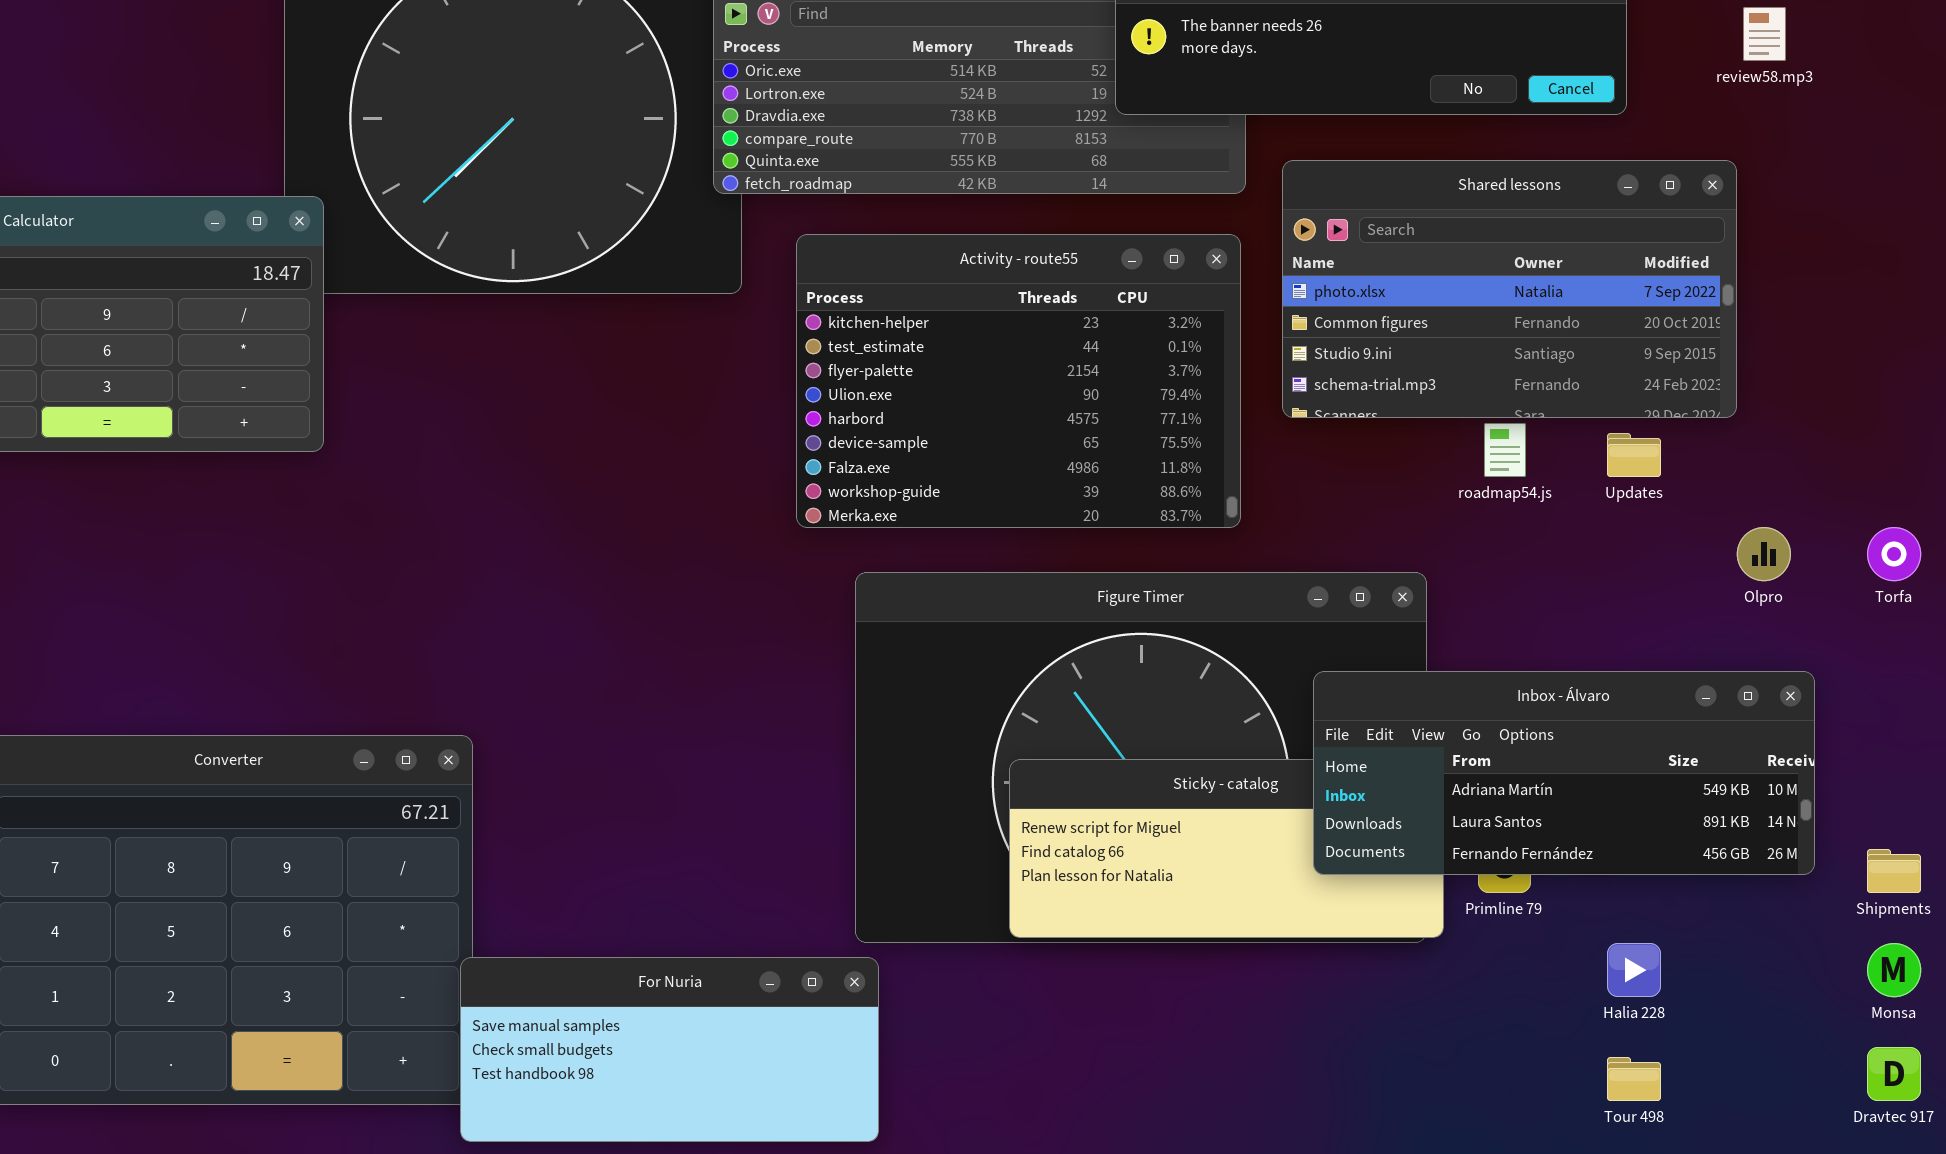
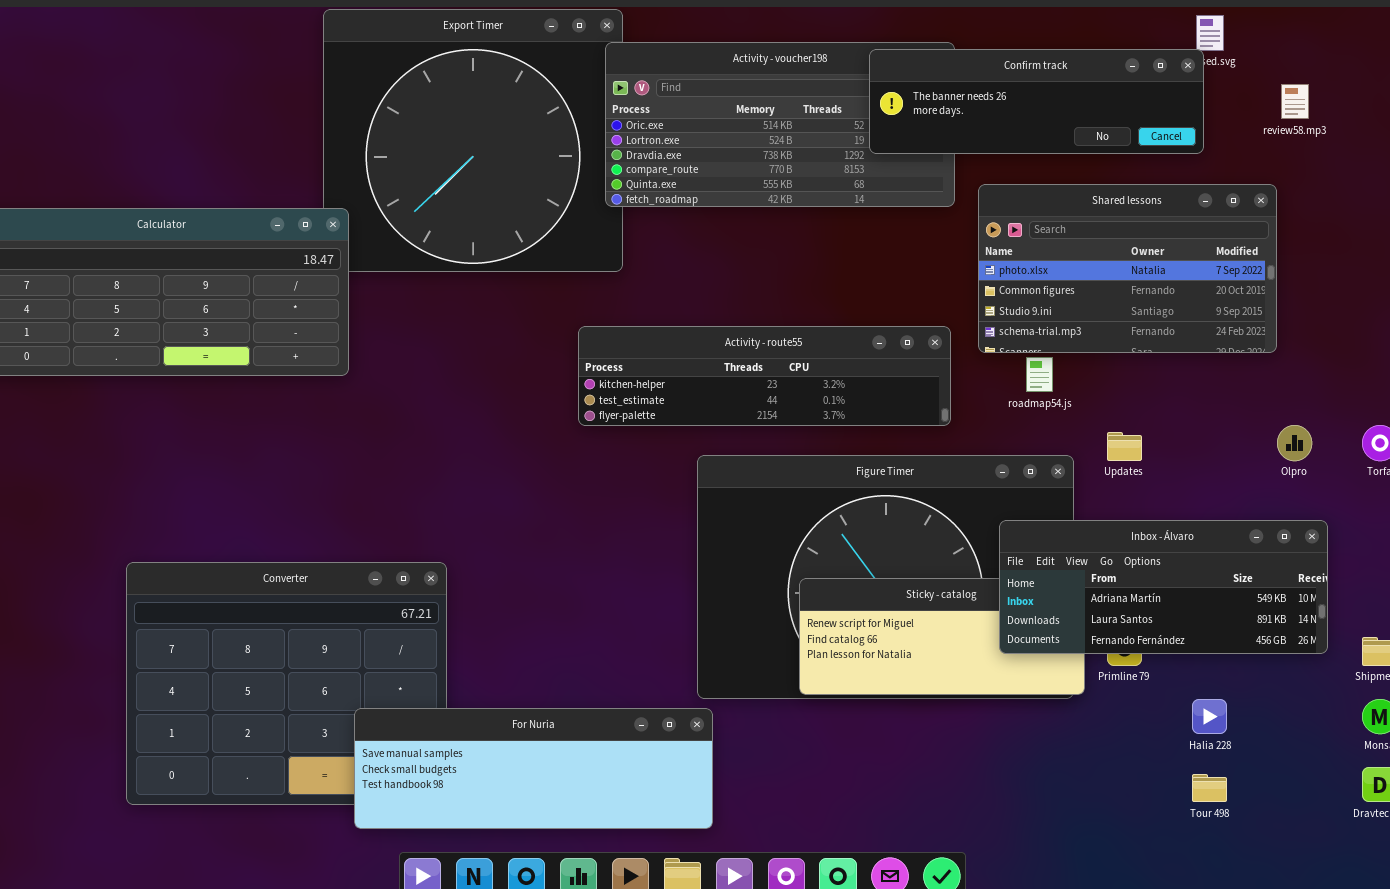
Activity - route55: [796,234,1241,528] -> [578,326,951,426], resized
roadmap54.js: [1484,423,1526,477] -> [1026,357,1053,392], moved
Updates: [1607,433,1661,477] -> [1107,432,1142,461], moved
For Nuria: [460,957,879,1142] -> [354,708,713,829], resized

